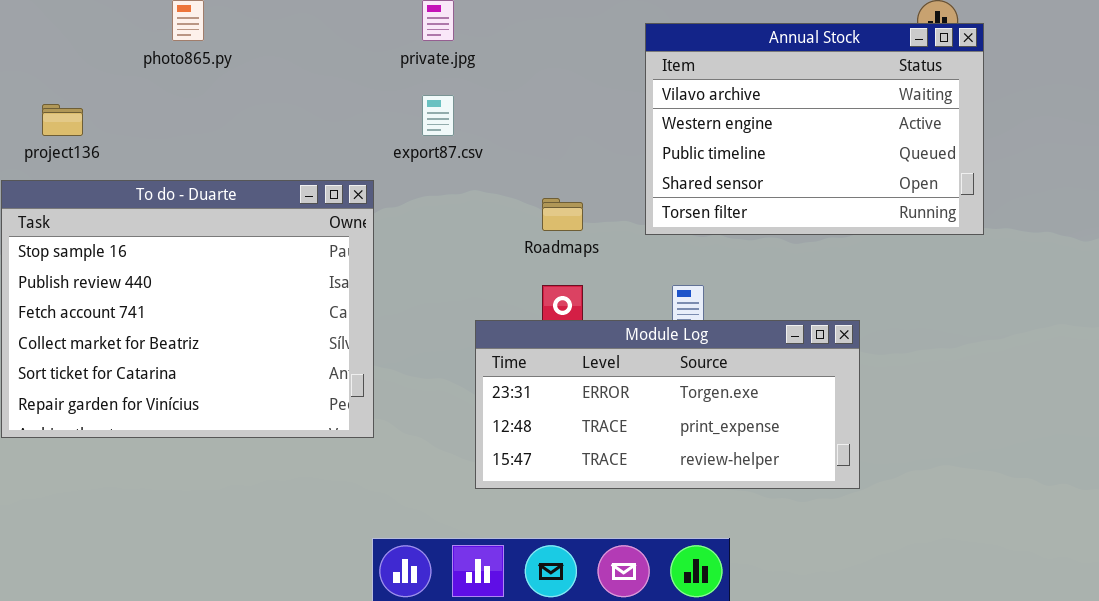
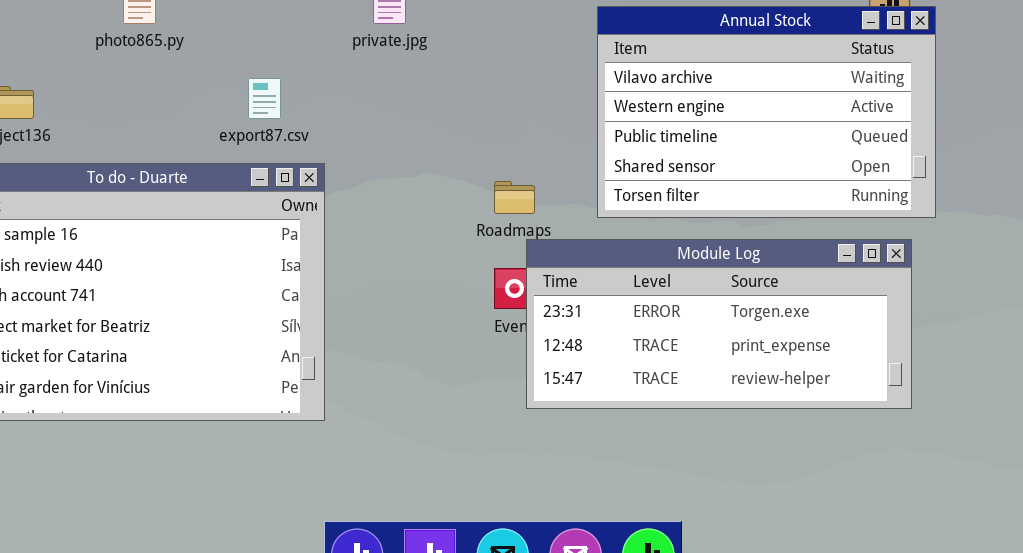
export87.csv: [422,95,454,136] -> [248,78,281,119], moved
Module Log: [475,320,860,489] -> [526,239,912,409], moved

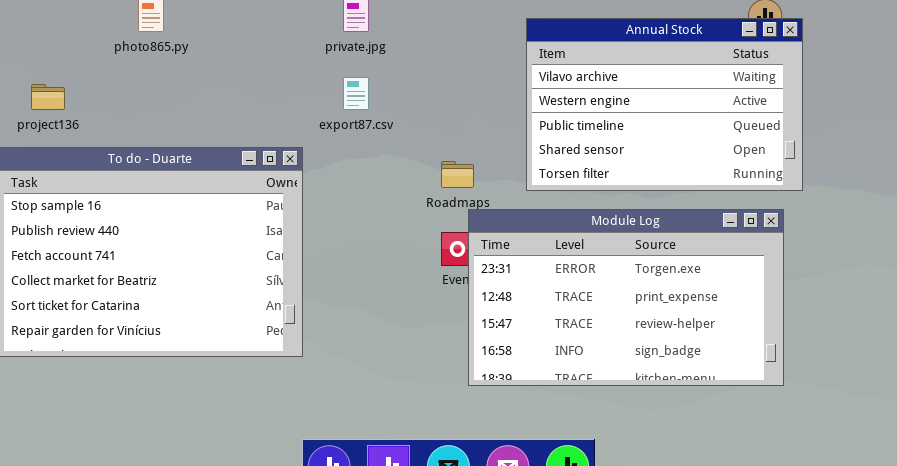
export87.csv: [248,78,281,119] -> [343,77,369,110], moved
Module Log: [526,239,912,409] -> [468,209,784,386], resized

